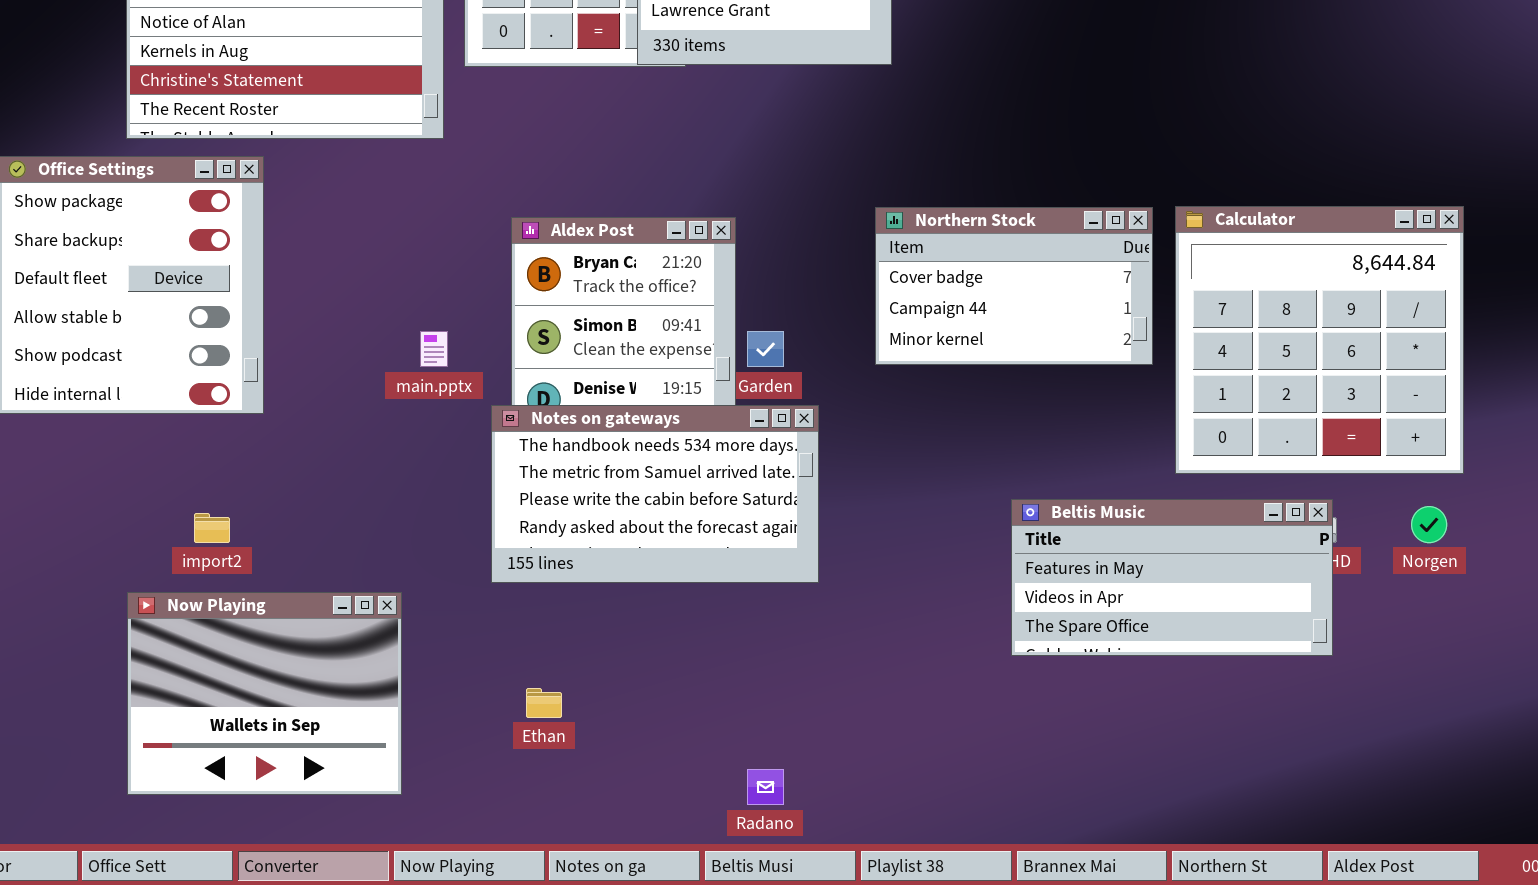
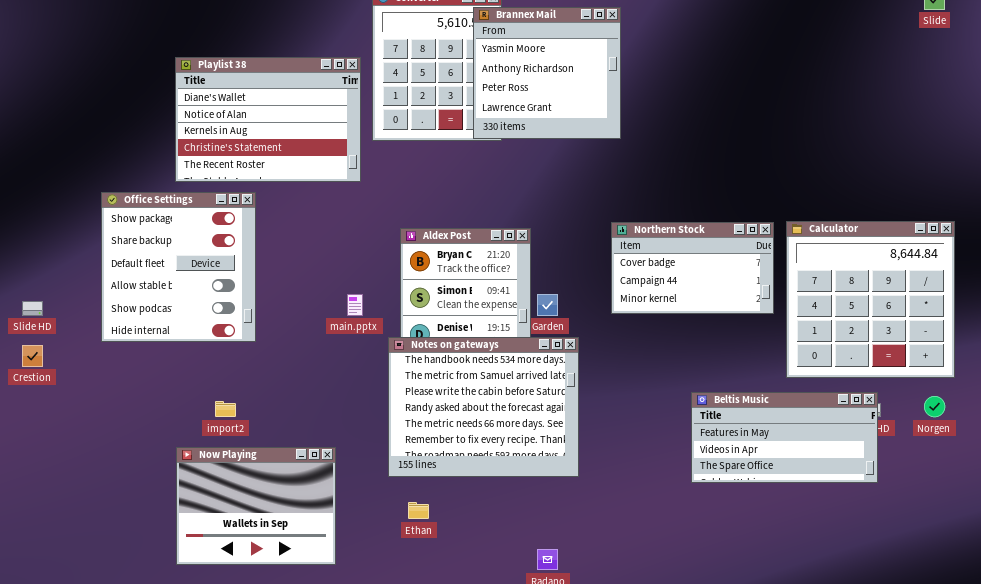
Notes on gateways: [491,405,819,583] -> [388,337,579,477], resized

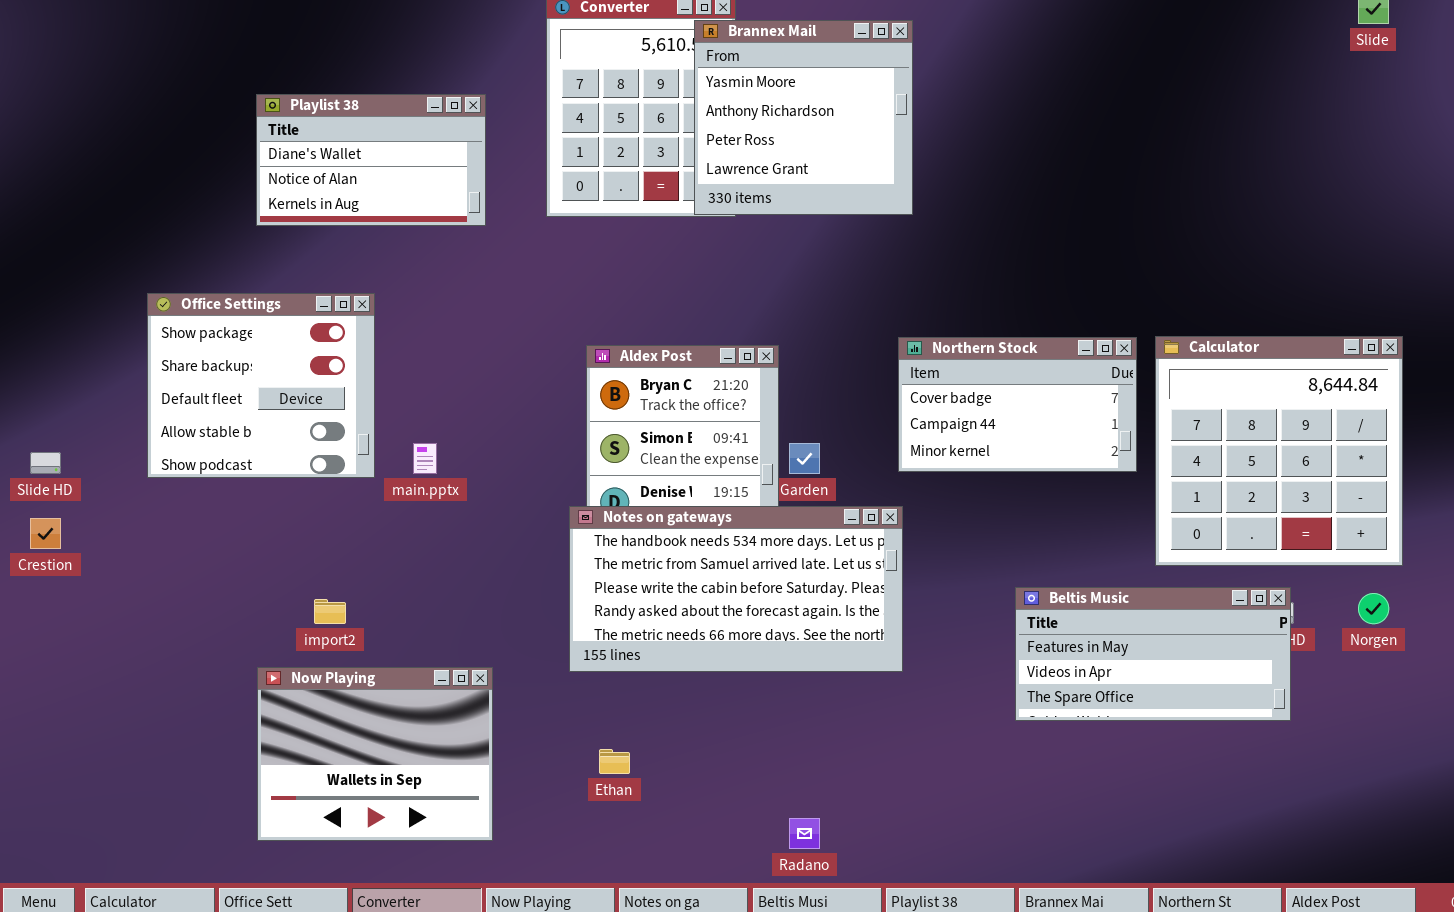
Playlist 38: [175,57,361,182] -> [256,94,486,226], resized
Office Settings: [101,192,256,342] -> [147,293,375,478], resized
main.pptx: [347,294,363,316] -> [413,443,437,474], moved
Notes on gateways: [388,337,579,477] -> [569,506,903,672], resized

